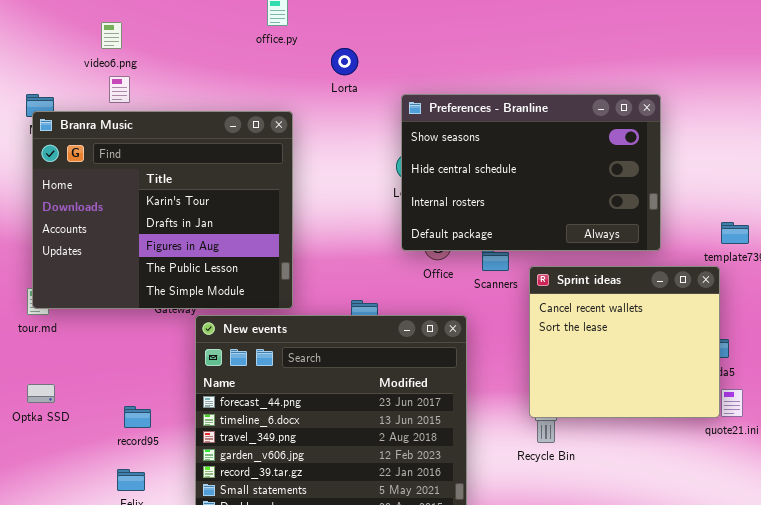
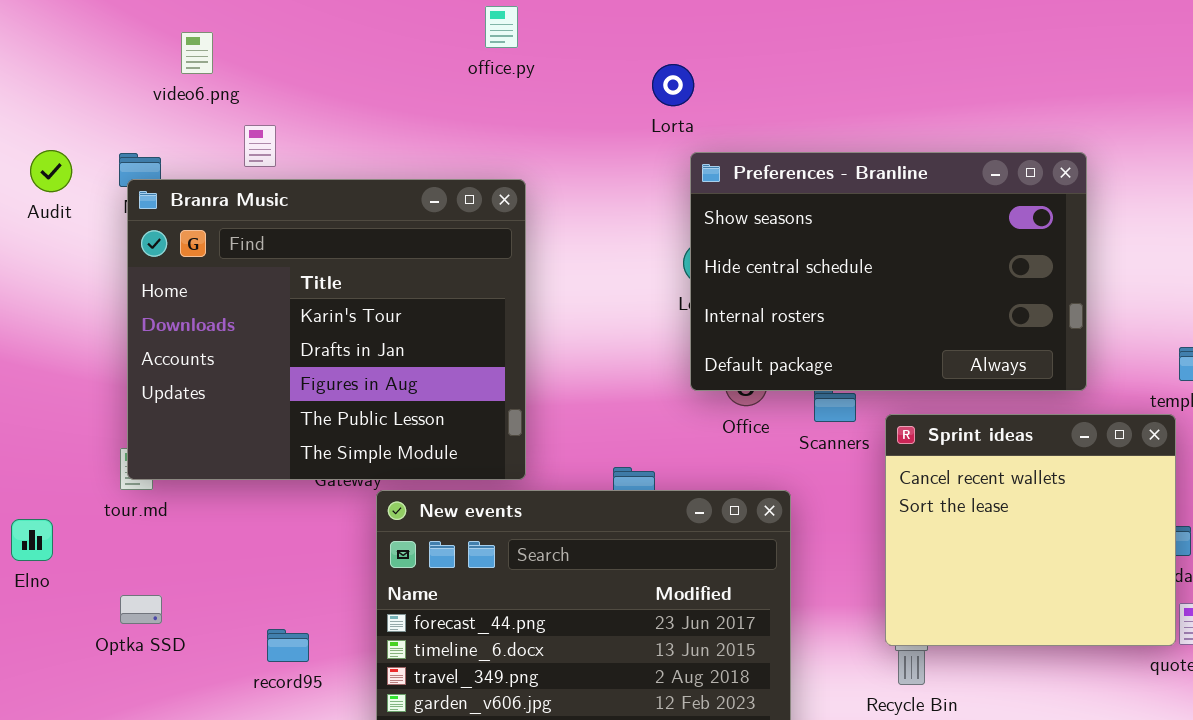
video6.png: [101,22,122,49] -> [181,32,213,74], moved
Lorta: [331,48,358,75] -> [652,64,694,106], moved

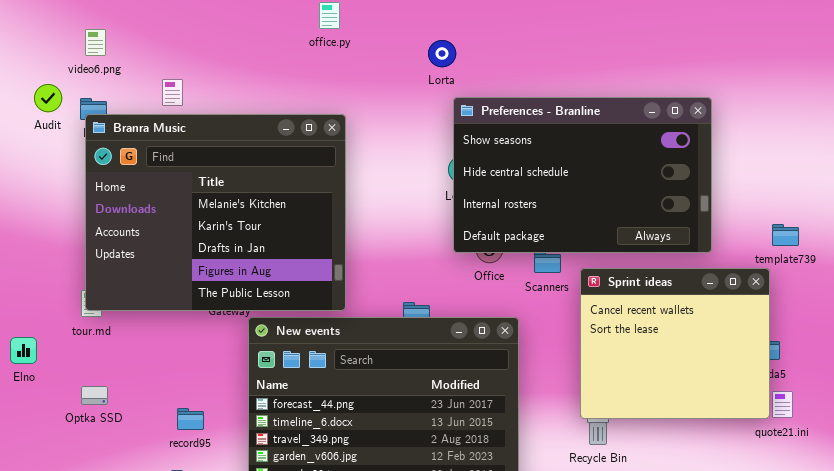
video6.png: [181,32,213,74] -> [85,29,106,56], moved
Audit: [30,150,72,192] -> [34,84,62,112], moved
Branra Music: [127,179,526,480] -> [85,114,346,311], scrolled up 1 row

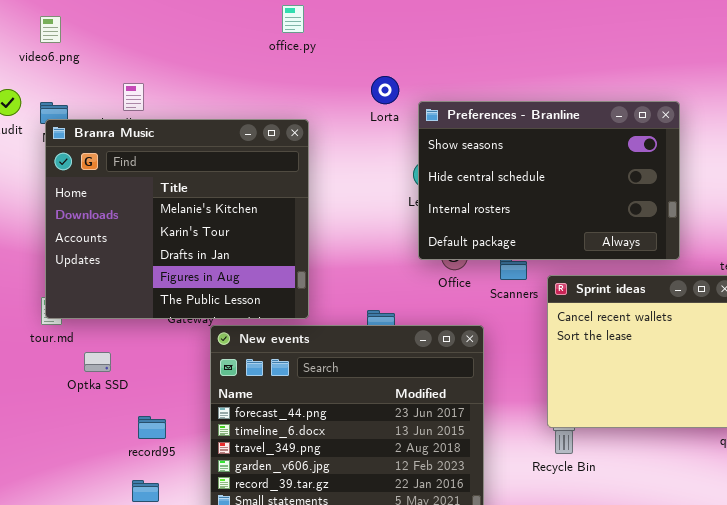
video6.png: [85,29,106,56] -> [40,16,61,43], moved
Lorta: [428,40,456,67] -> [371,76,399,104], moved
Optka SSD: [81,386,108,405] -> [84,352,111,372], moved

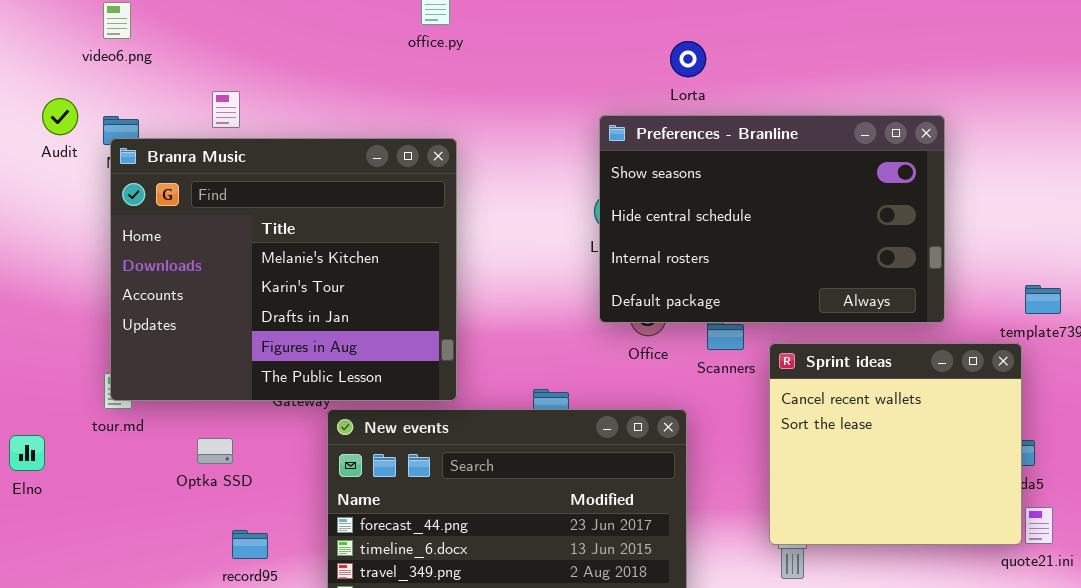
Lorta: [371,76,399,104] -> [670,41,706,77], moved
Optka SSD: [84,352,111,372] -> [197,438,233,464], moved

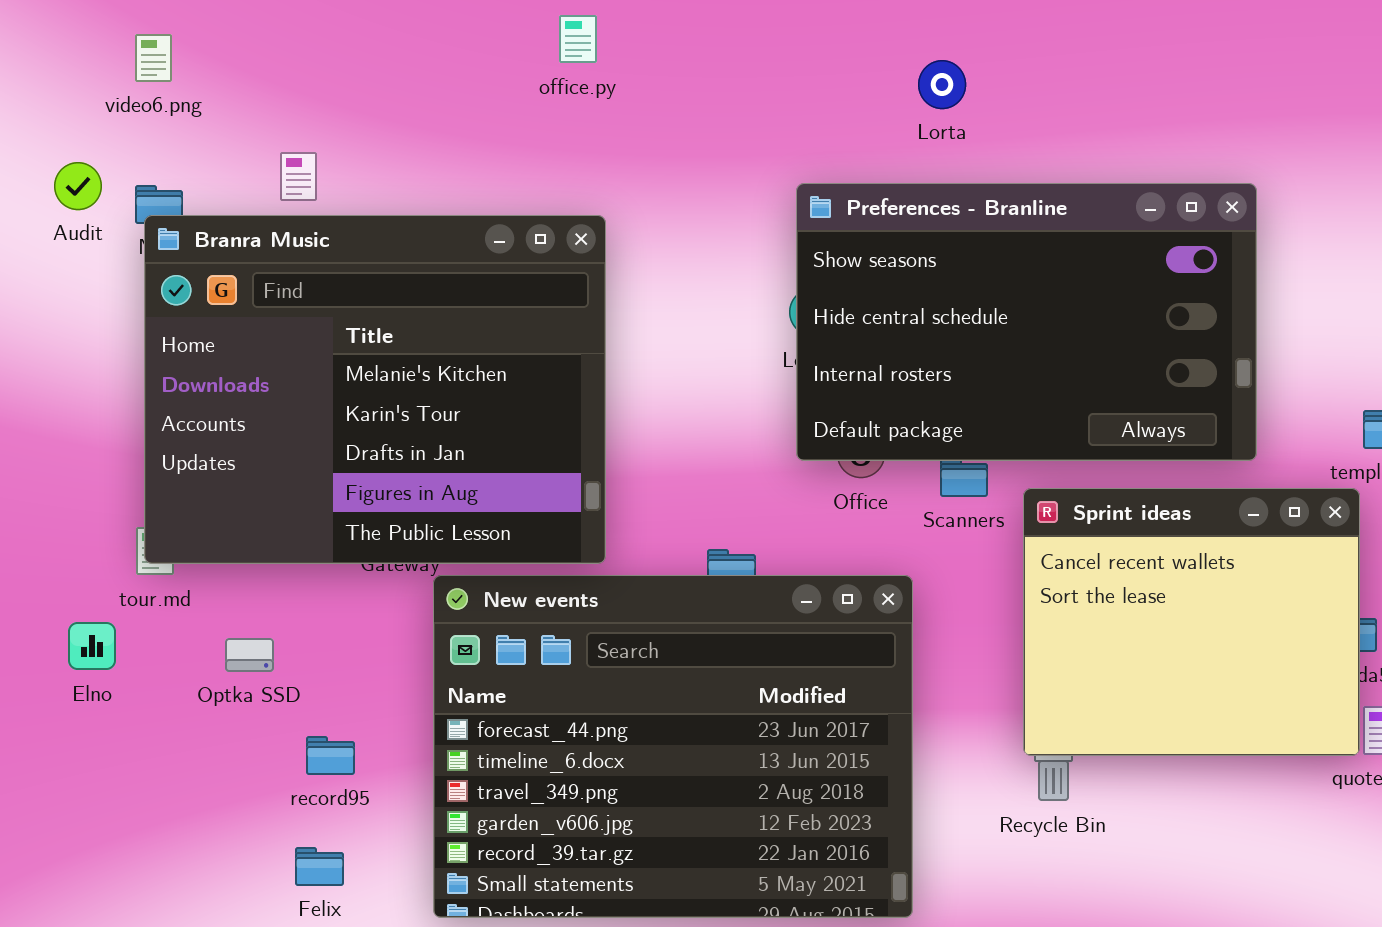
Lorta: [670,41,706,77] -> [918,60,966,109], moved
Elno: [9,435,45,471] -> [68,622,116,670], moved
Optka SSD: [197,438,233,464] -> [225,638,274,672], moved

